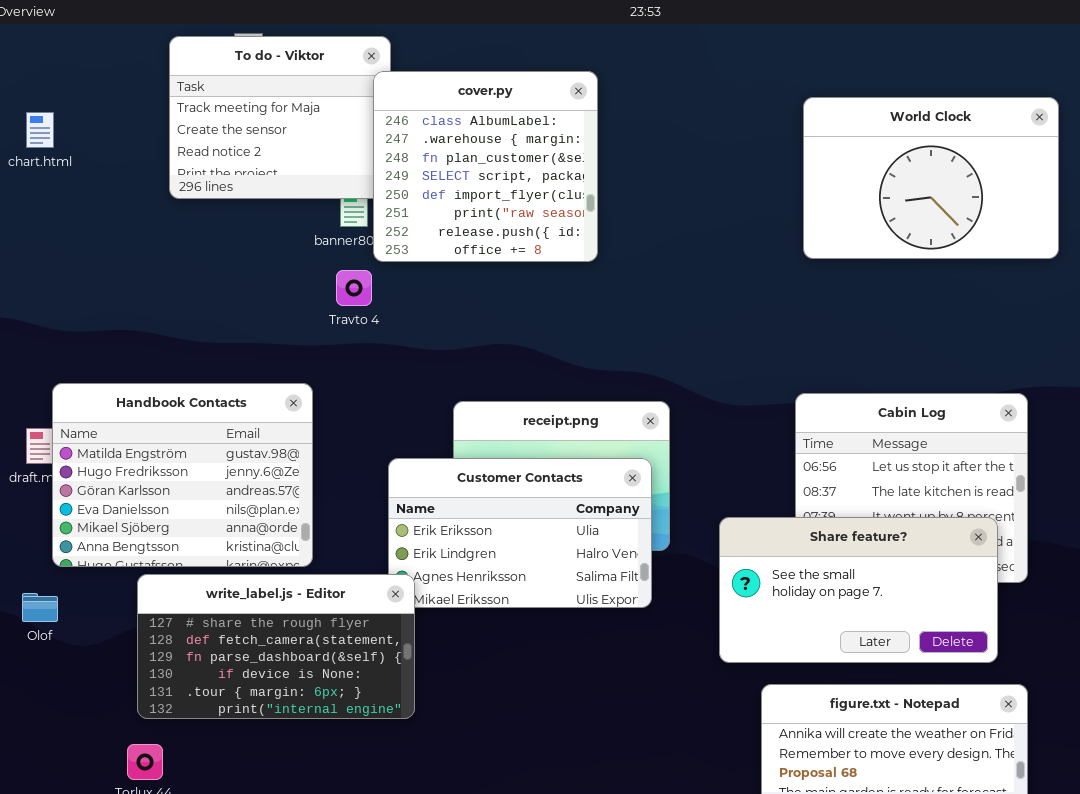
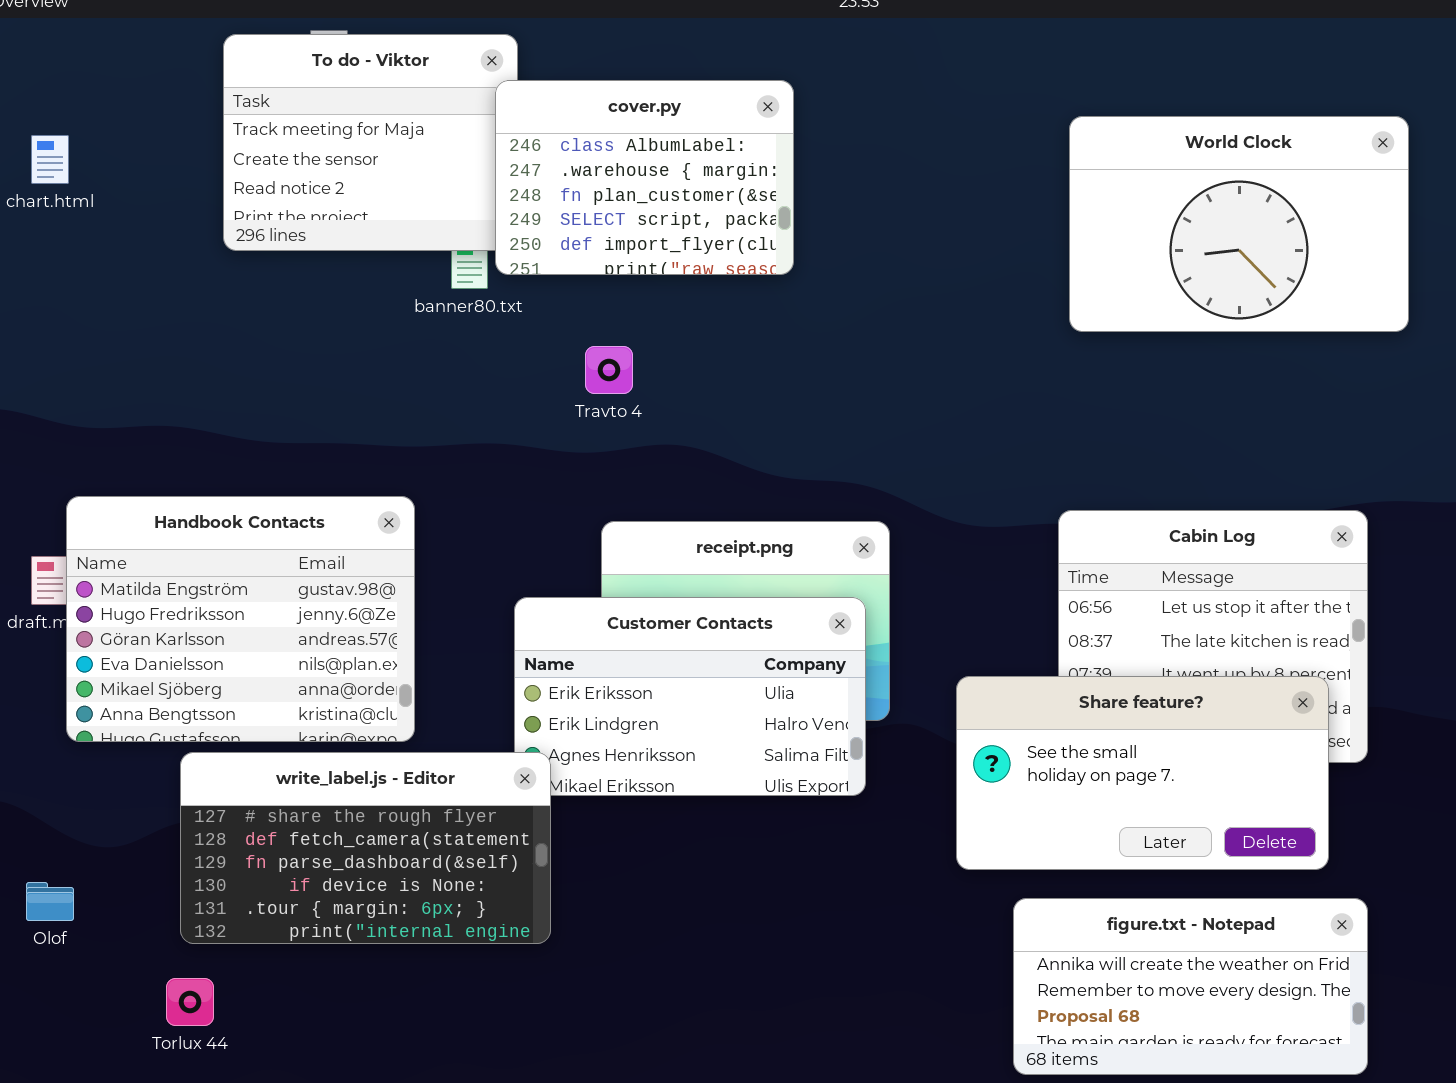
cover.py: [373,71,598,262] -> [495,80,794,275], resized
Travto 4: [336,270,372,306] -> [585,346,633,394], moved
Olof: [22,593,58,622] -> [26,882,74,921], moved

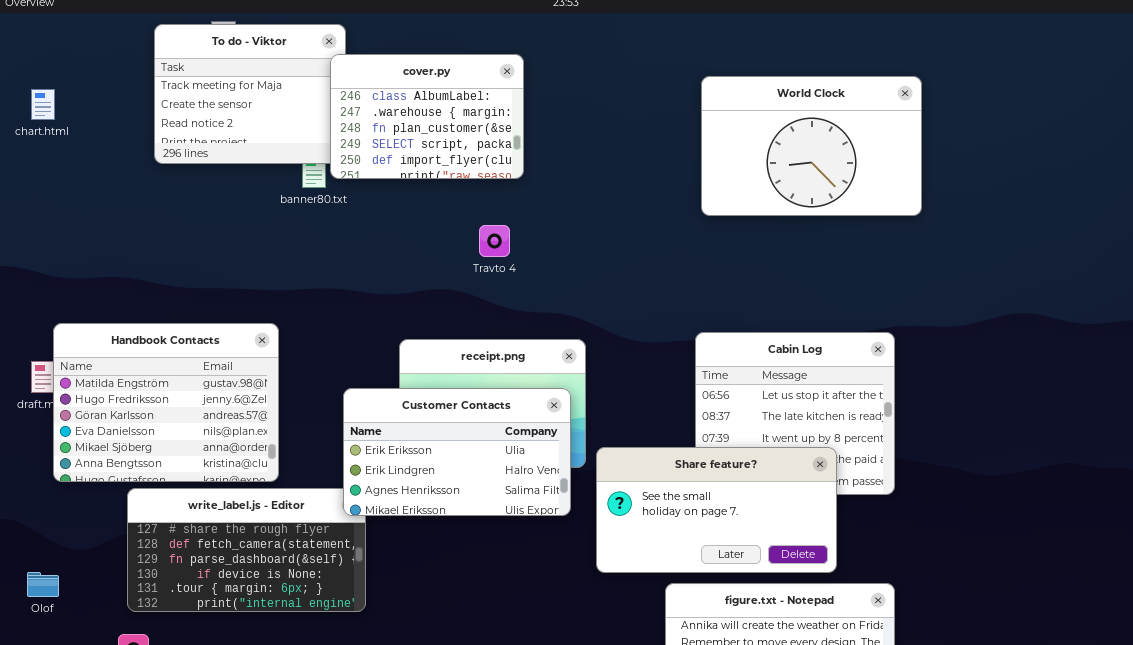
Travto 4: [585,346,633,394] -> [479,225,510,257], moved
Customer Contacts: [514,597,866,796] -> [343,388,571,516], raised
Share feature?: [956,676,1329,870] -> [596,447,837,573], moved

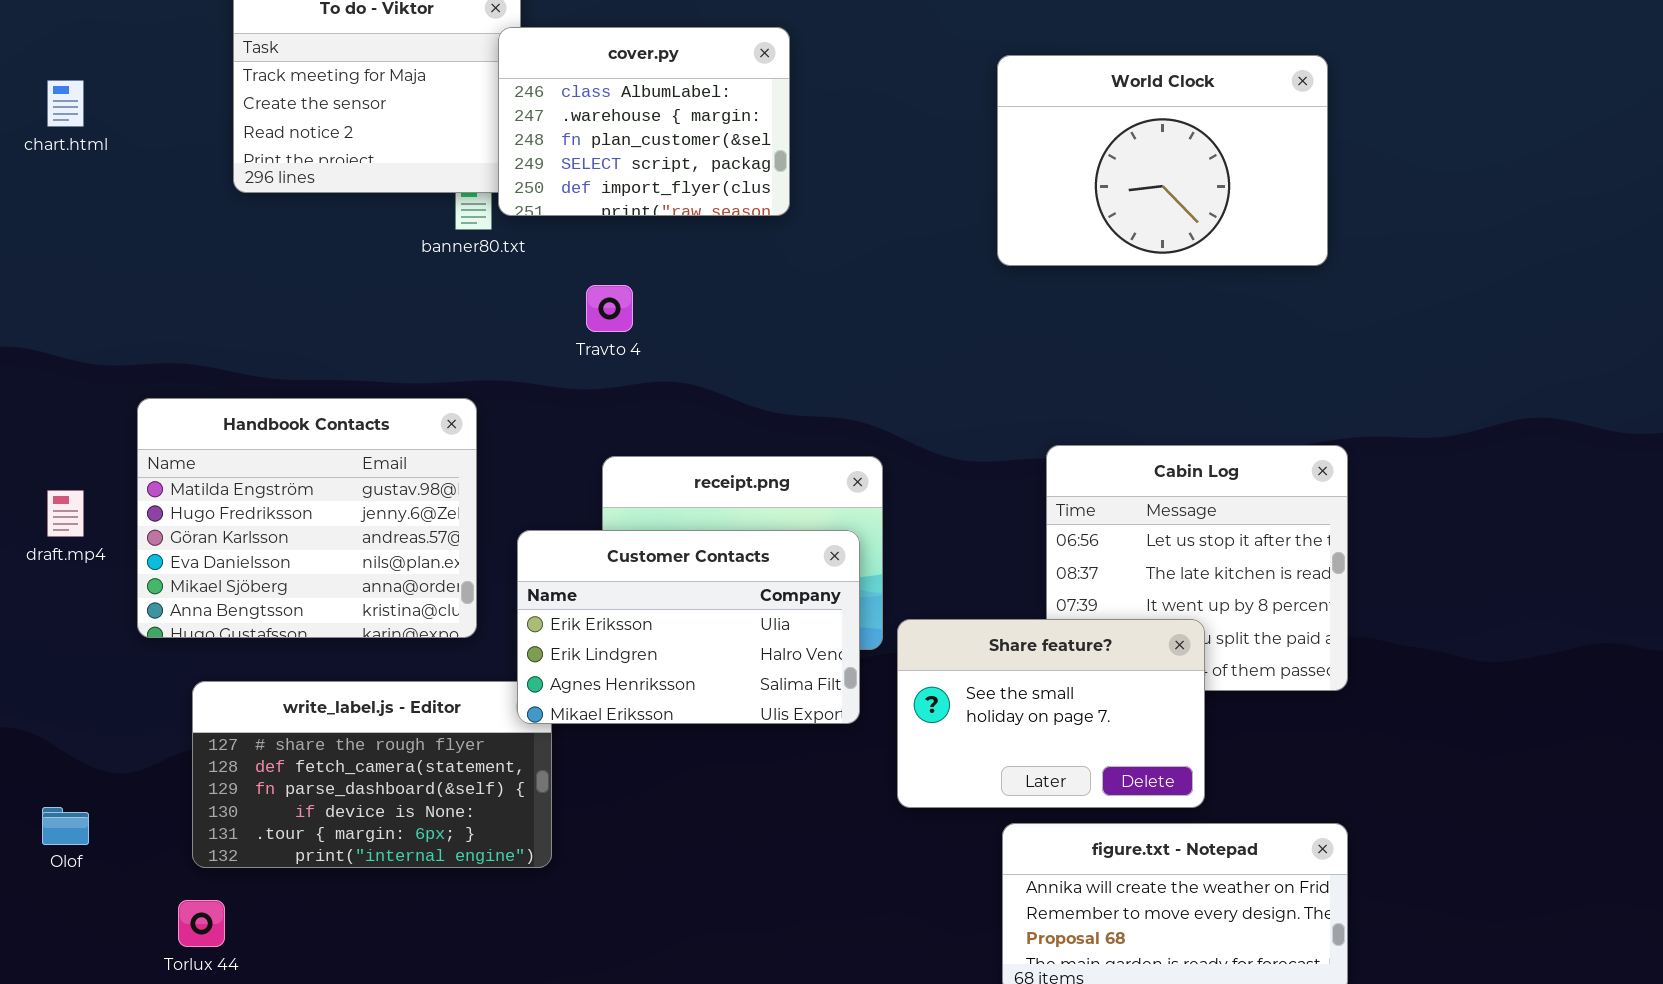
World Clock: [701,76,922,216] -> [997,55,1328,266], moved
Travto 4: [479,225,510,257] -> [586,285,633,332], moved
Handbook Contacts: [53,323,279,482] -> [137,398,477,638], moved
Share feature?: [596,447,837,573] -> [897,619,1205,808], resized

